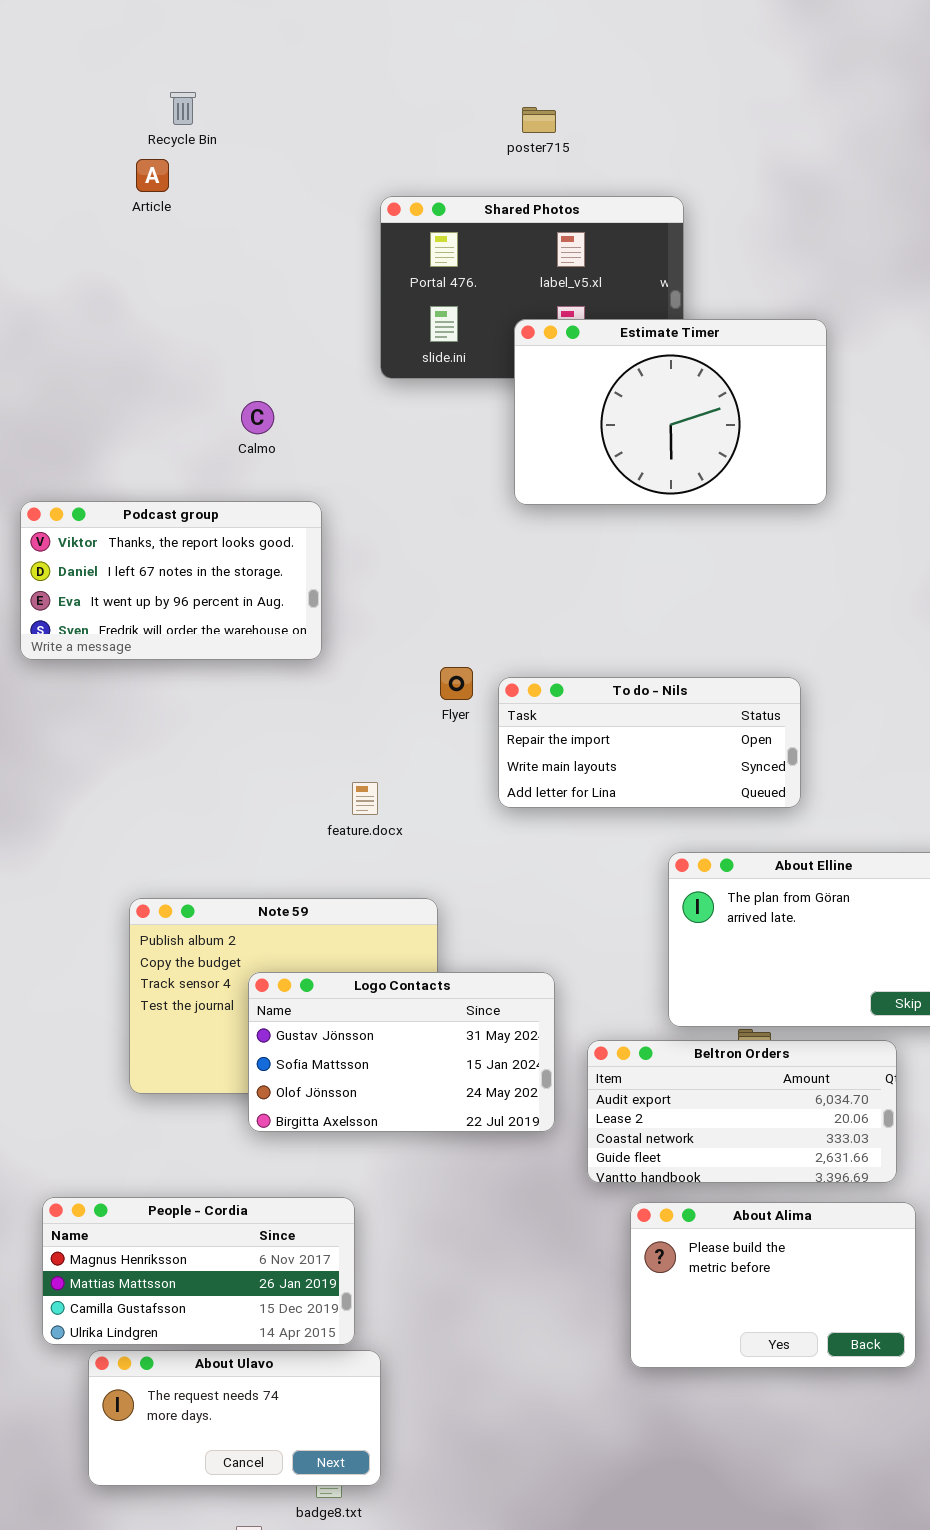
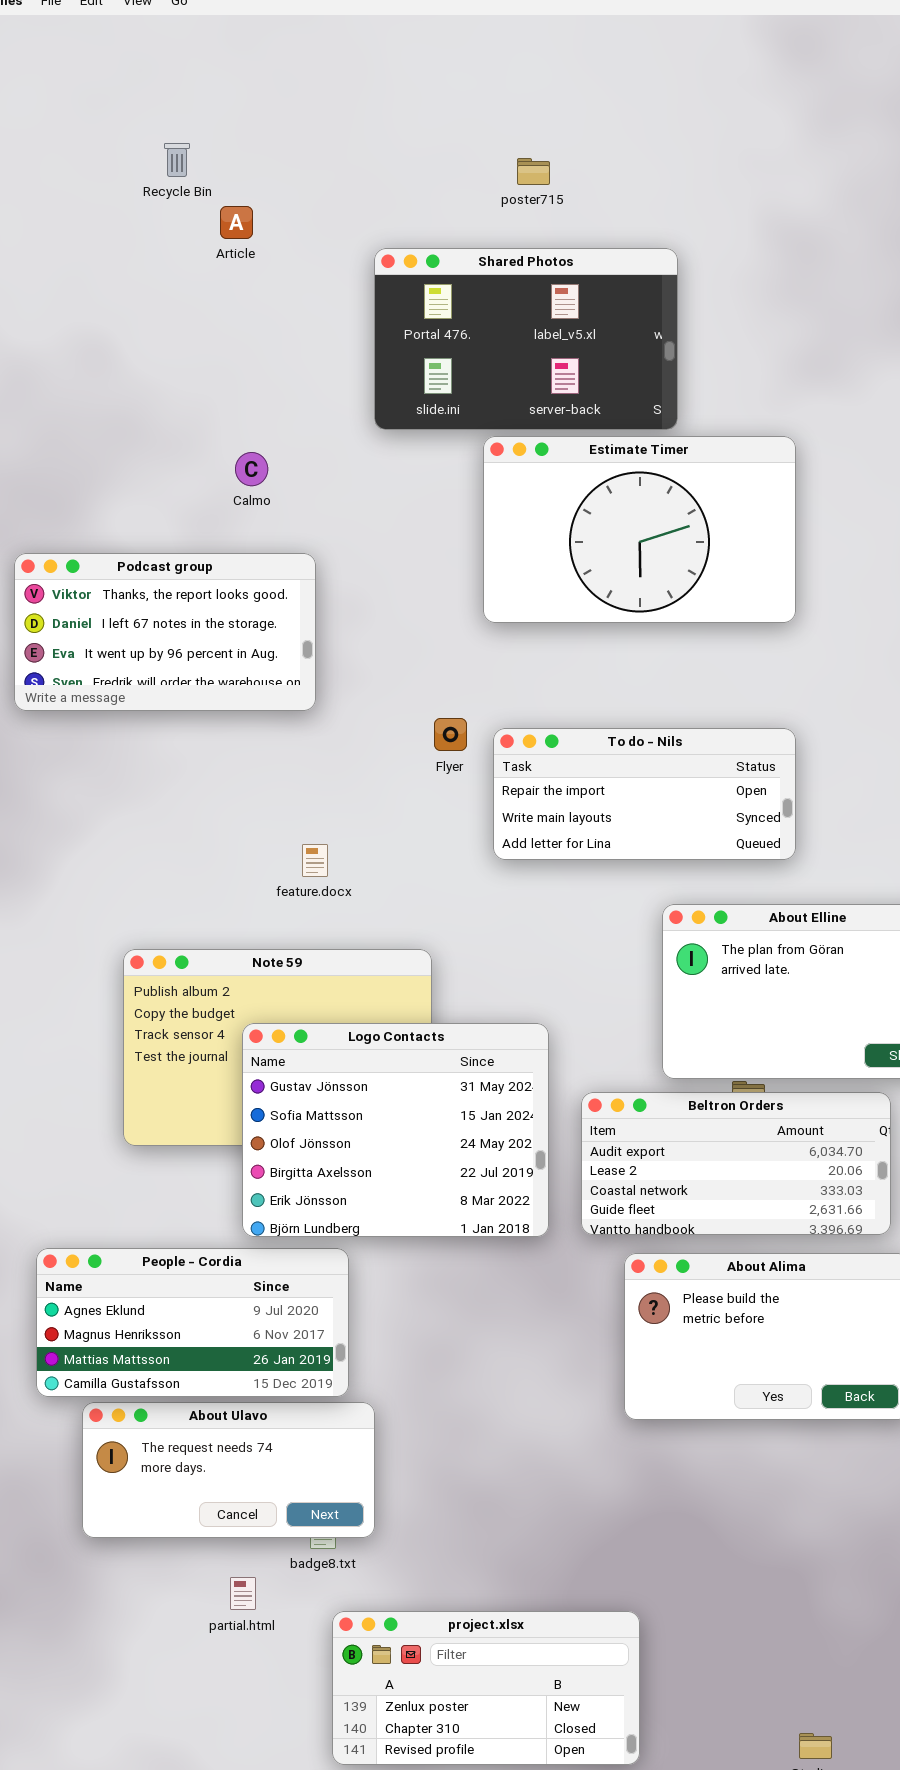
Article: [136,159,169,192] -> [220,206,253,239], moved
Estimate Timer: [514,319,827,505] -> [483,436,796,623], moved
feature.docx: [352,782,378,815] -> [302,844,328,877], moved
Logo Contacts: [248,972,555,1132] -> [242,1023,549,1237], resized
People - Cordia: [42,1197,355,1345] -> [36,1248,349,1397], scrolled up 1 row

